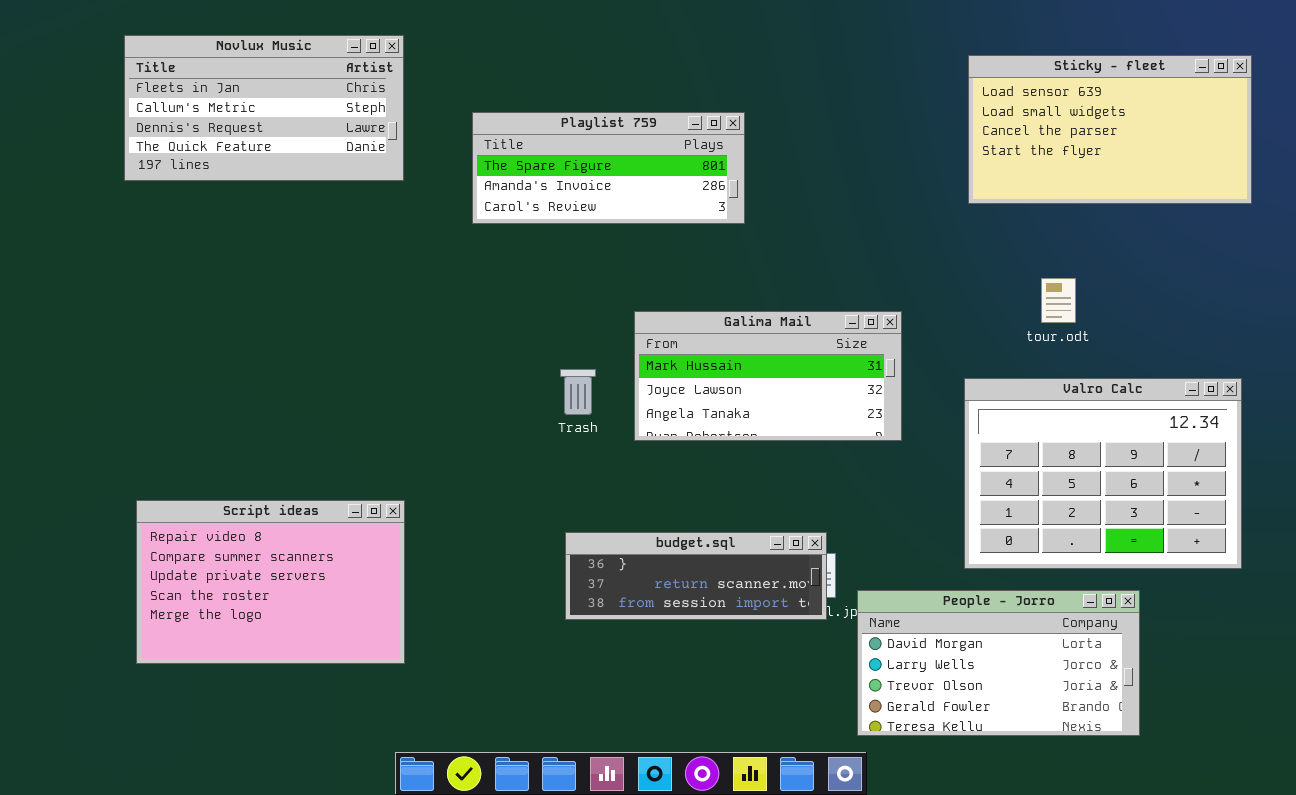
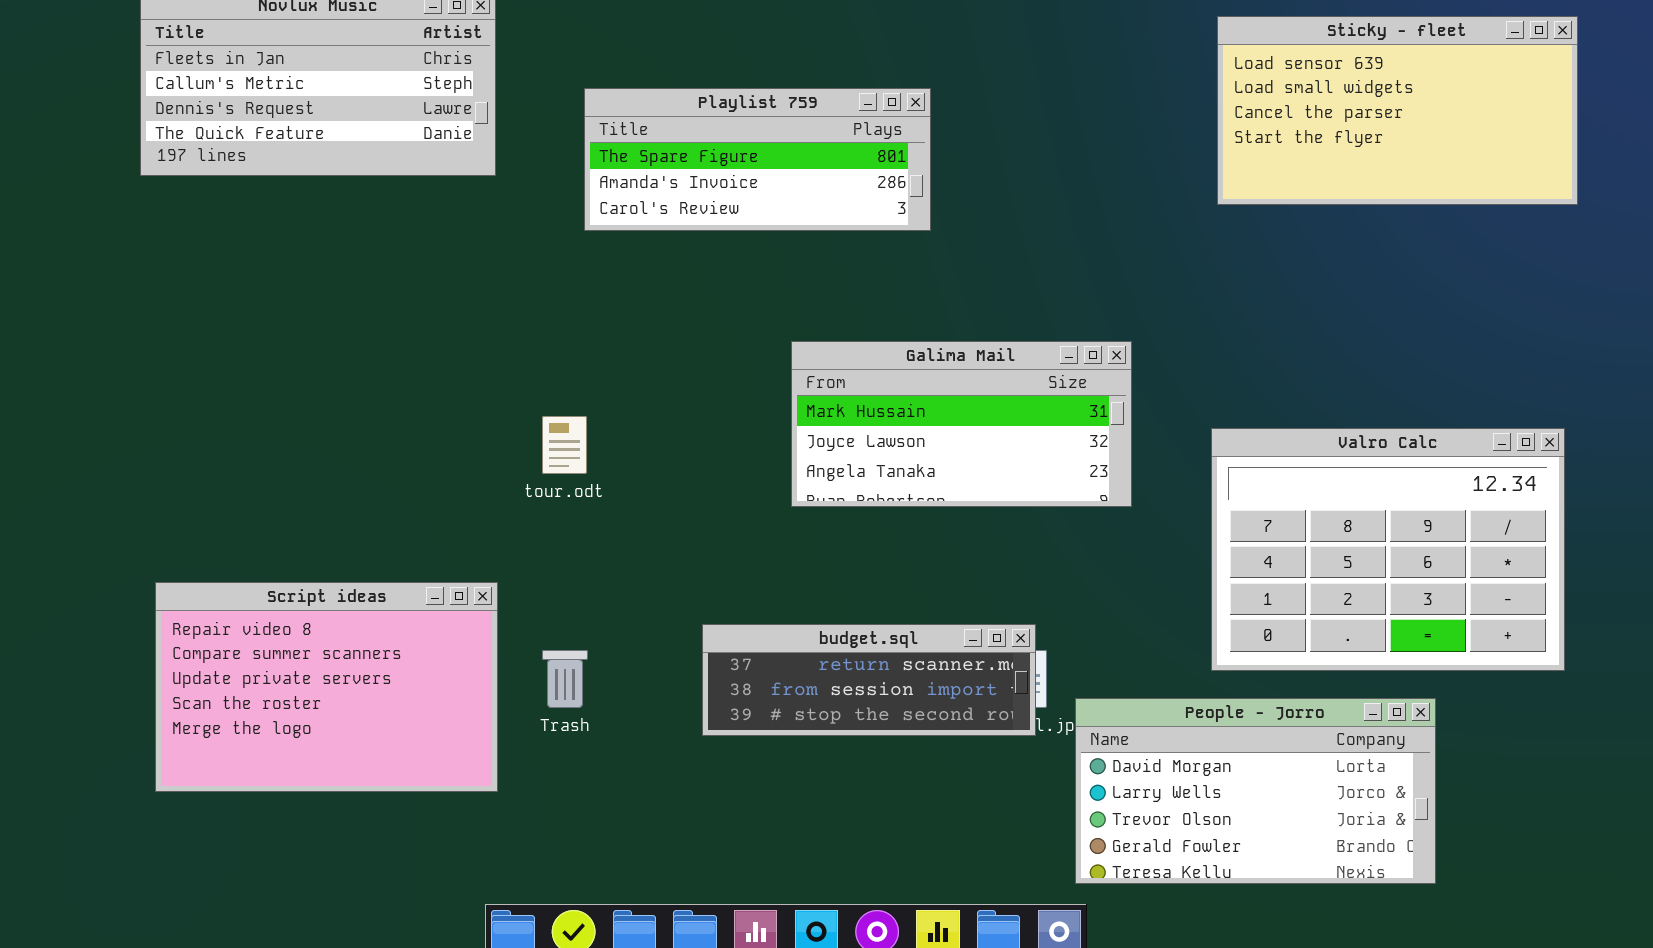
tour.odt: [1041,278,1076,323] -> [542,416,587,474], moved
Trash: [560,369,596,415] -> [542,650,588,708], moved
budget.sql: [565,532,827,620] -> [702,624,1036,736], scrolled down 1 row

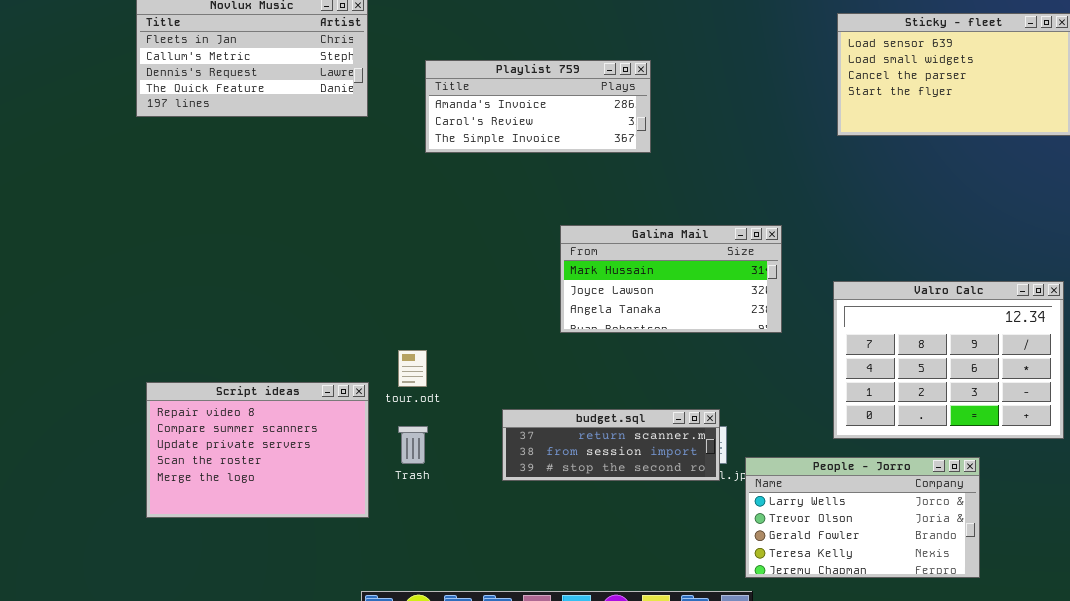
Playlist 759: [584,88,931,231] -> [425,60,651,153], scrolled down 1 row
tour.odt: [542,416,587,474] -> [398,350,427,387], moved
People - Jorro: [1075,698,1436,884] -> [745,457,980,578], scrolled down 1 row

